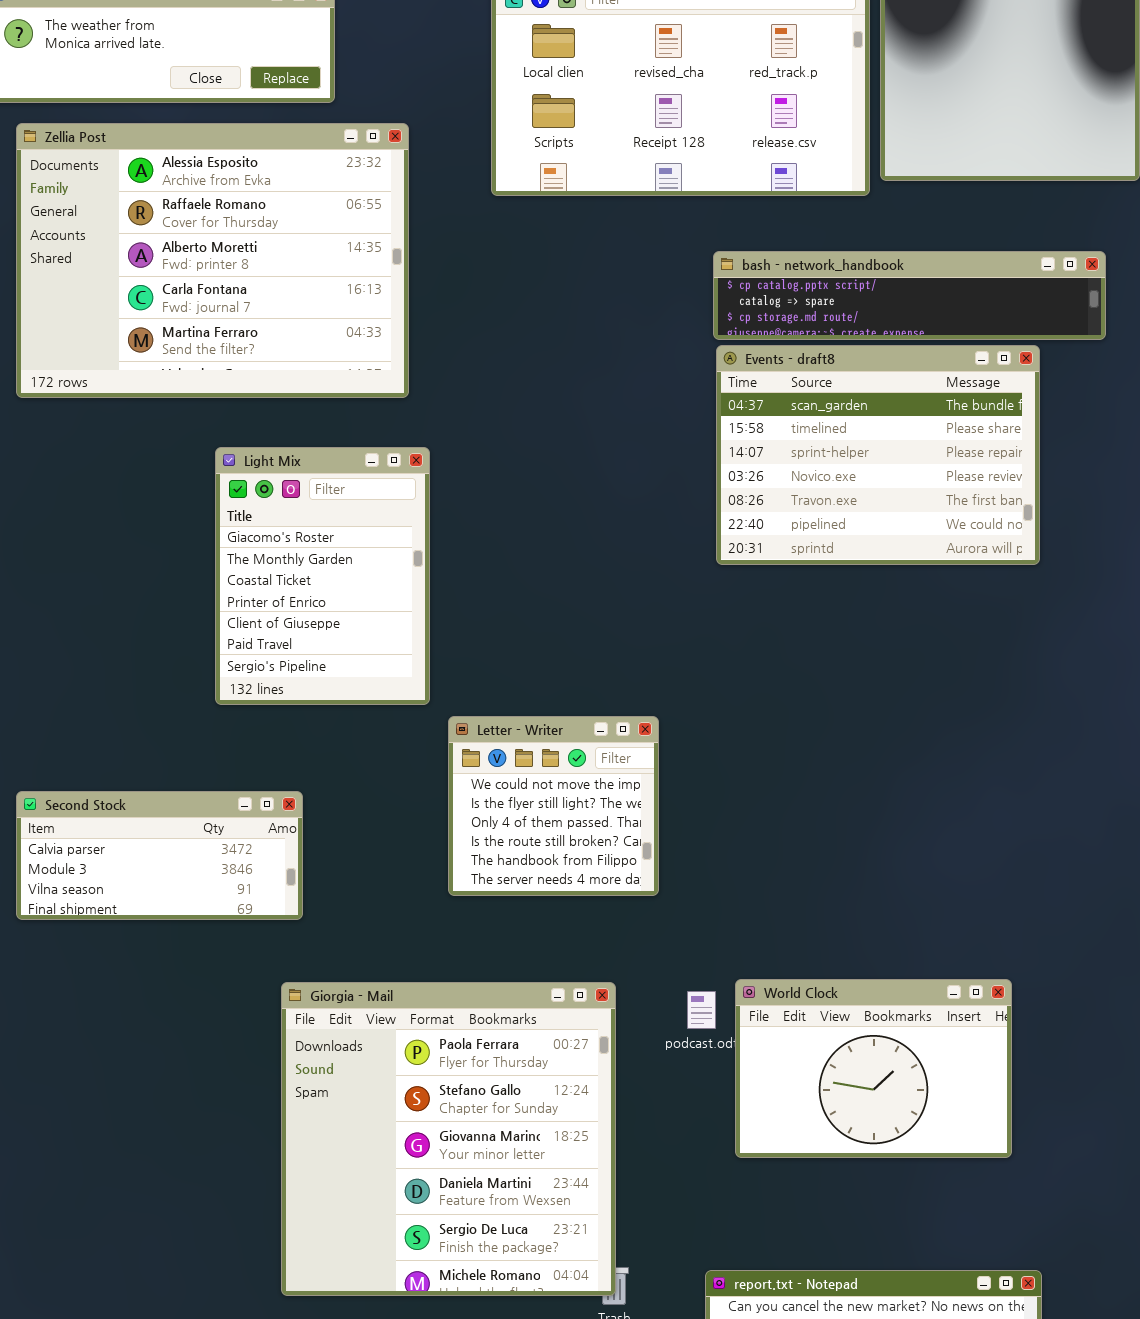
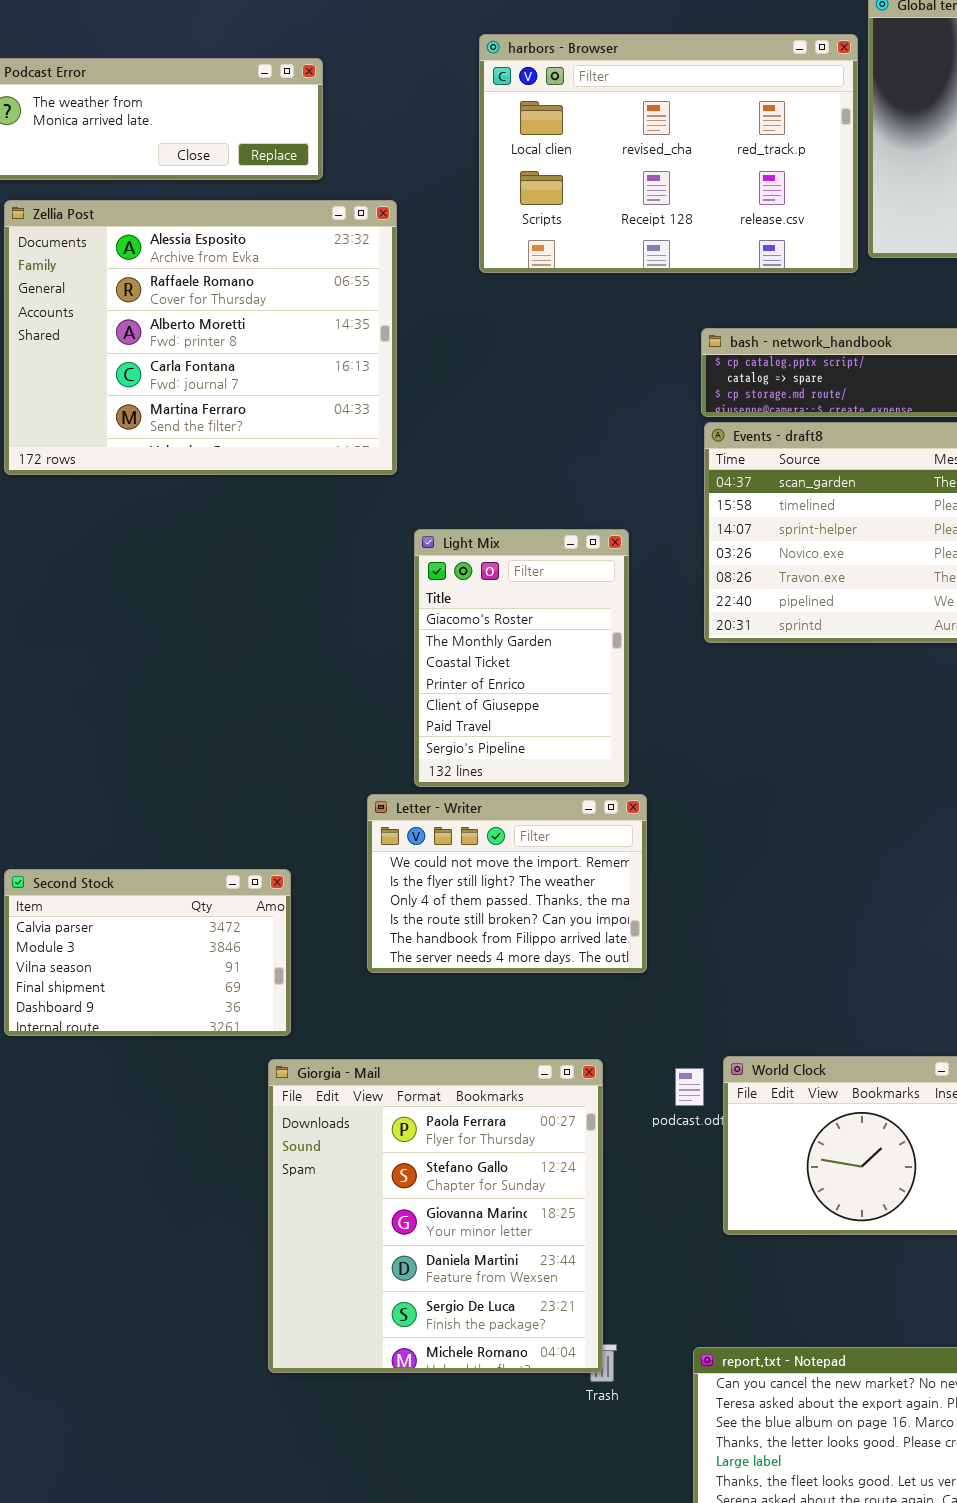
Light Mix: [215,447,430,705] -> [414,529,629,787], moved
Letter - Writer: [448,716,659,896] -> [367,794,647,973], resized
Second Stock: [16,791,303,920] -> [4,869,291,1036], resized

